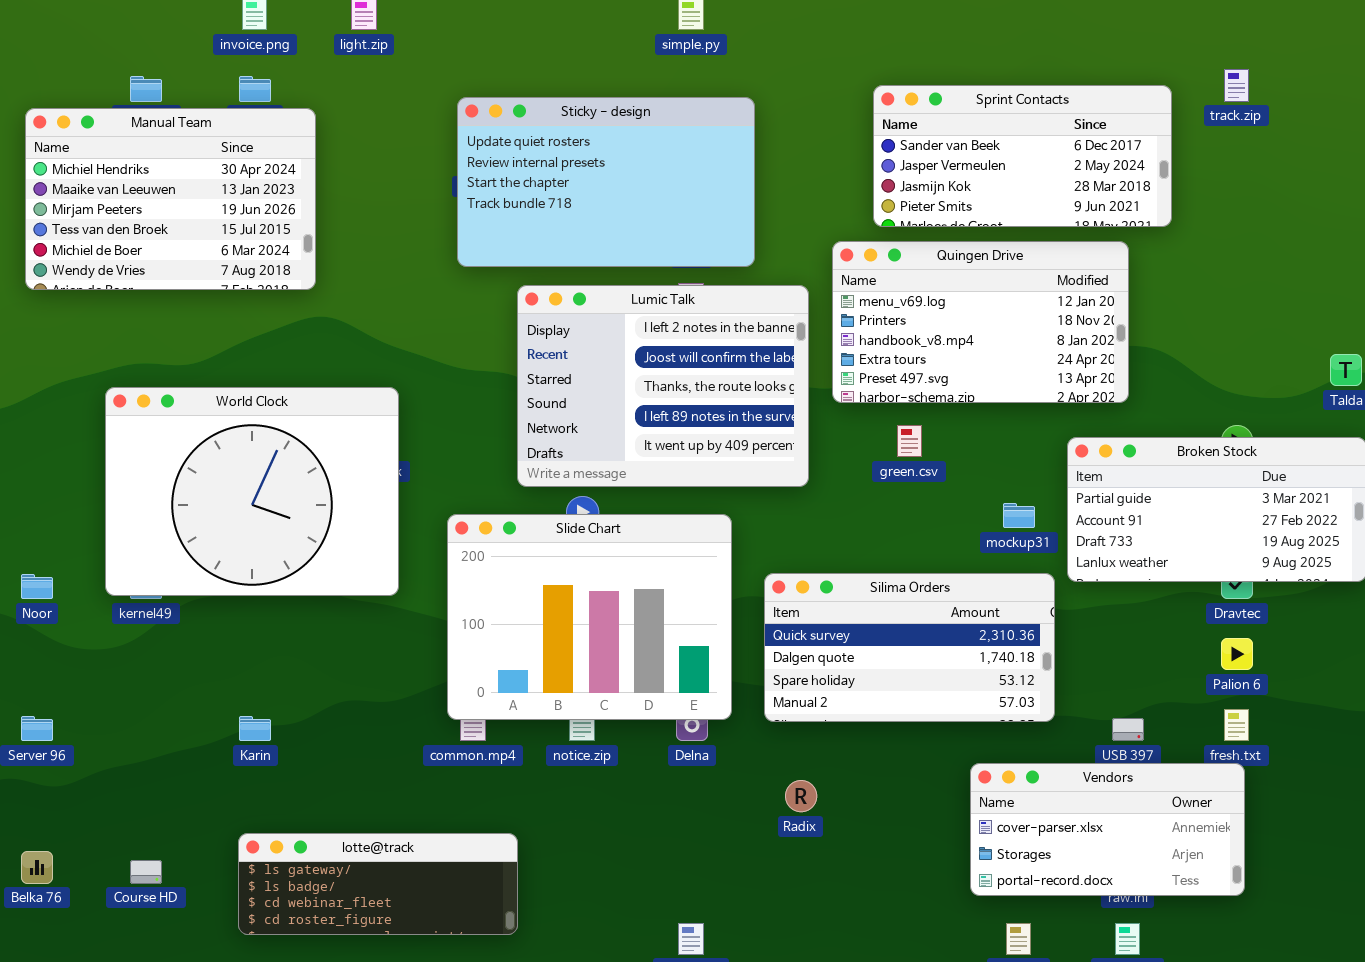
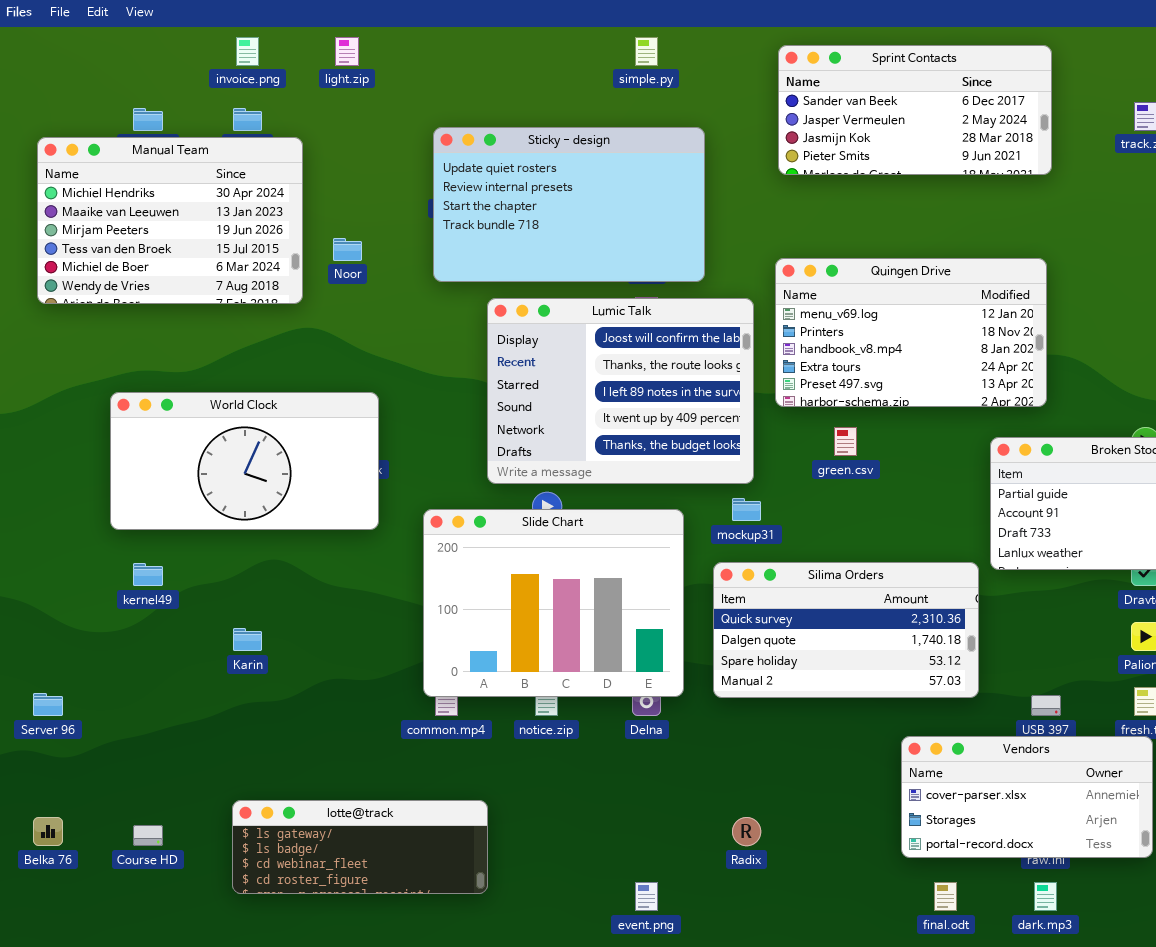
Sprint Contacts: [873,85,1172,227] -> [778,45,1052,175], moved
Lumic Talk: [517,285,809,487] -> [487,298,754,484], scrolled down 1 row
World Clock: [105,387,399,596] -> [110,392,379,530], resized
mockup31: [1003,503,1035,528] -> [732,498,761,521], moved
Noor: [21,574,53,599] -> [333,238,362,261], moved
Karin: [239,716,271,741] -> [233,628,262,651], moved
Radix: [785,780,817,812] -> [732,817,761,846], moved

